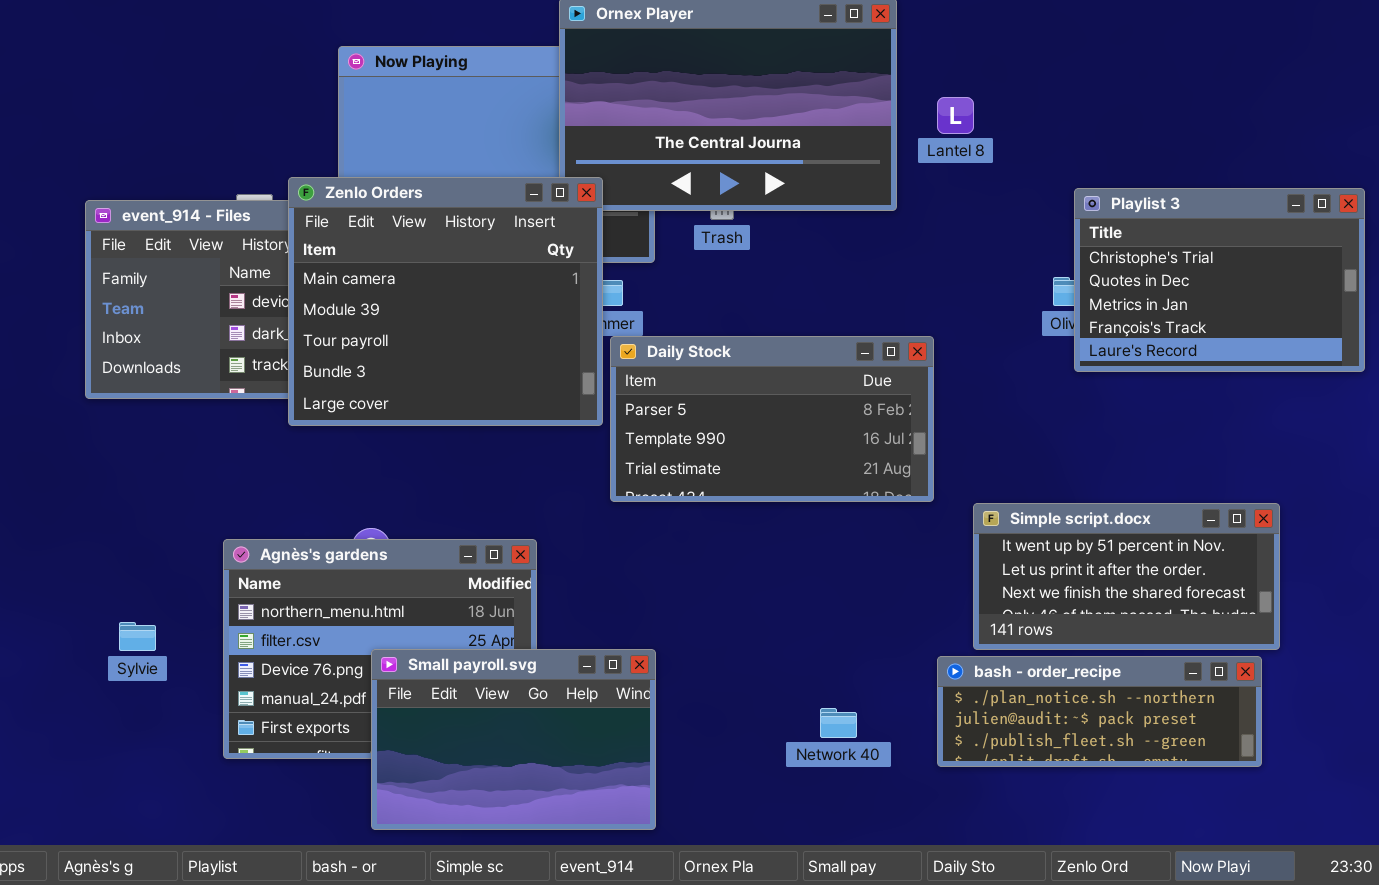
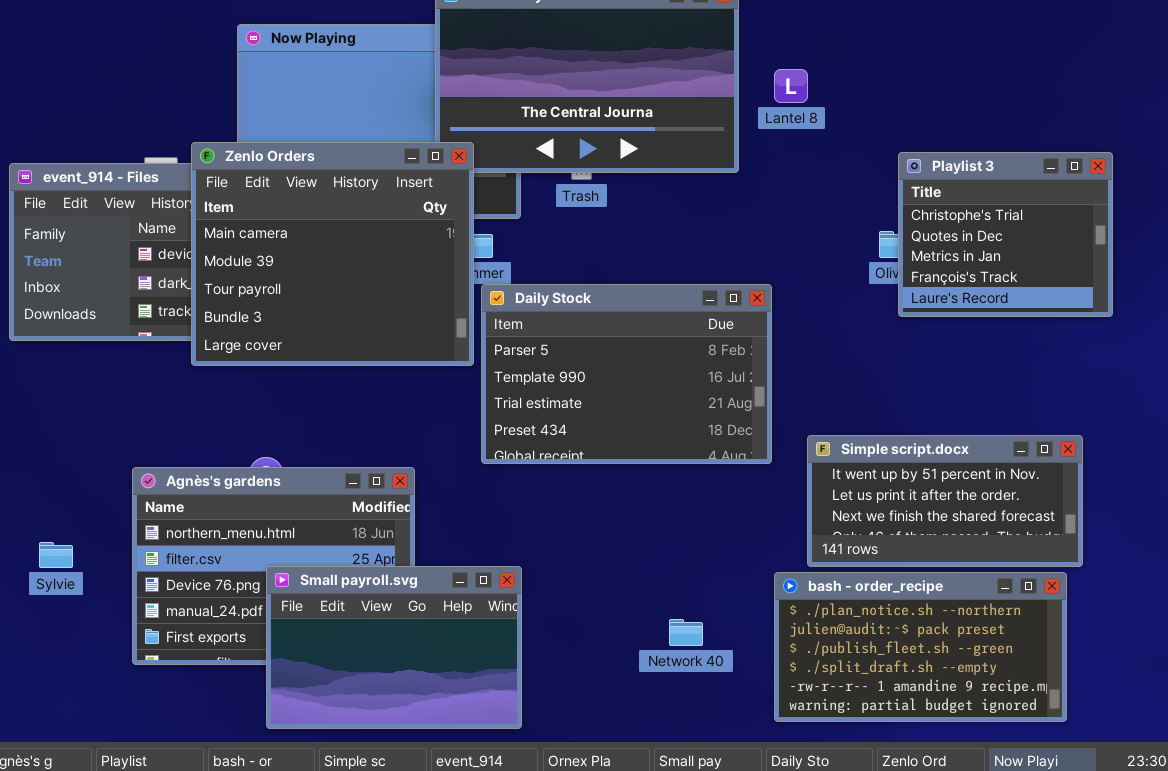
Playlist 3: [1074,188,1365,372] -> [898,152,1113,317], resized
Daily Stock: [610,336,934,502] -> [481,284,772,464], resized
bash - order_recipe: [937,656,1262,767] -> [774,572,1067,722], resized

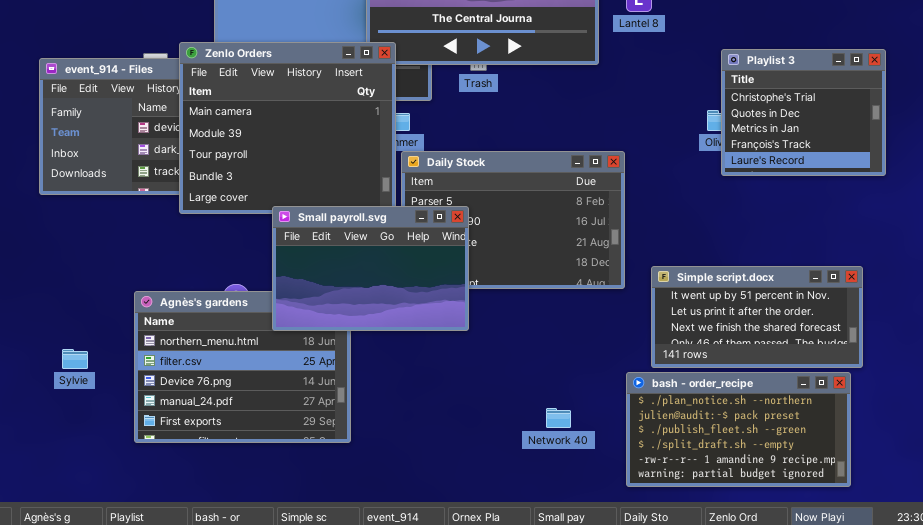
Small payroll.svg: [266,566,522,729] -> [272,206,469,331], moved

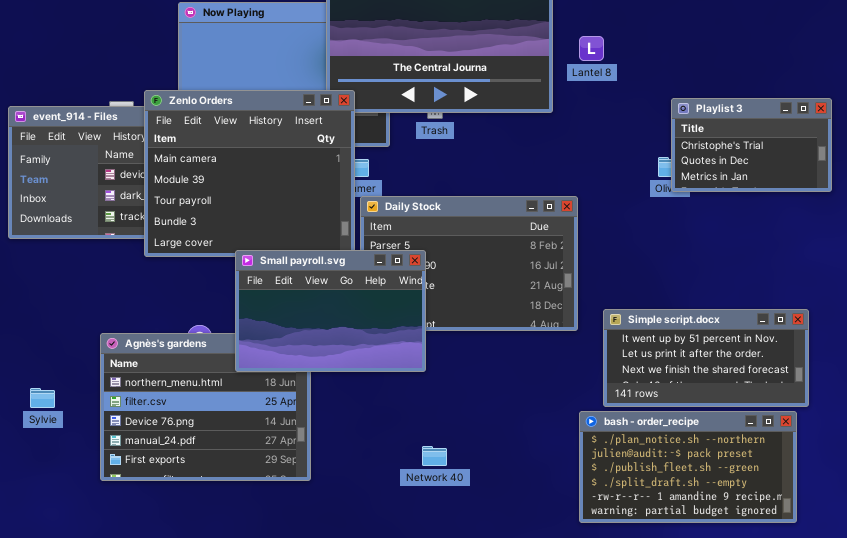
Playlist 3: [721,49,886,176] -> [671,98,832,192], resized
Network 40: [546,408,571,428] -> [422,446,447,466], moved

